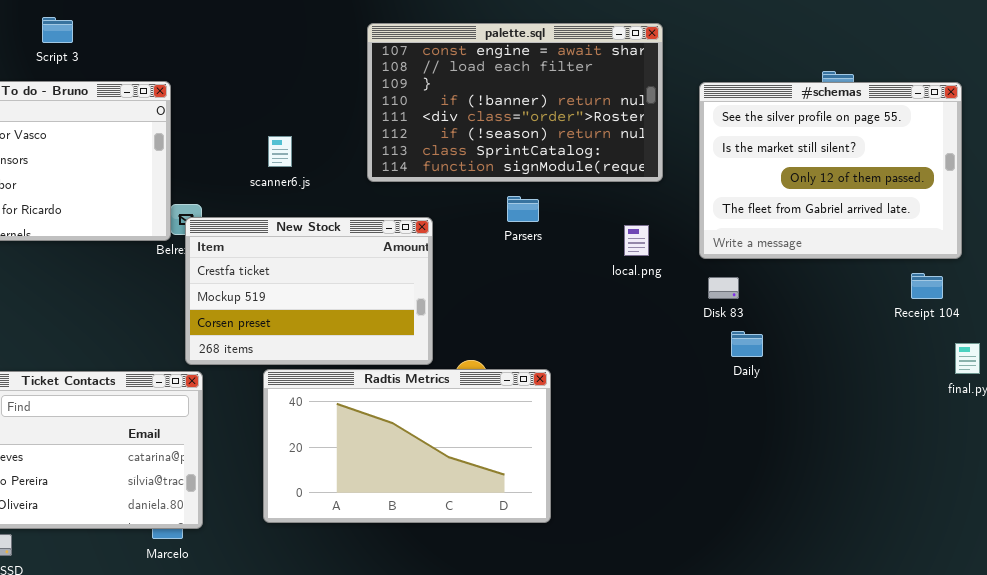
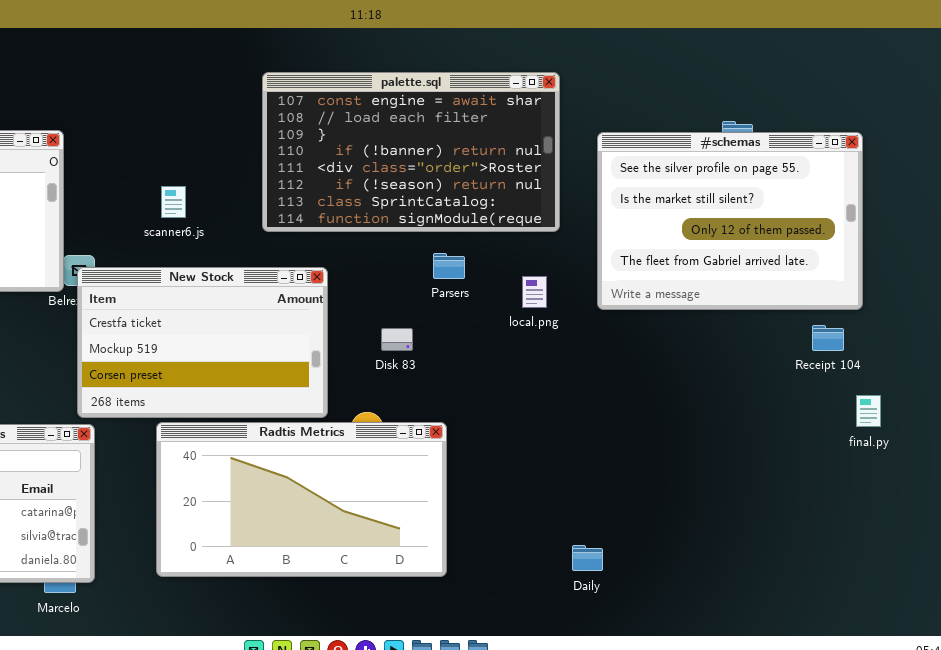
Parsers: [507,196,539,222] -> [433,253,465,279], moved
Disk 83: [708,277,739,299] -> [381,328,413,351], moved
Daily: [731,331,763,357] -> [572,545,603,571], moved

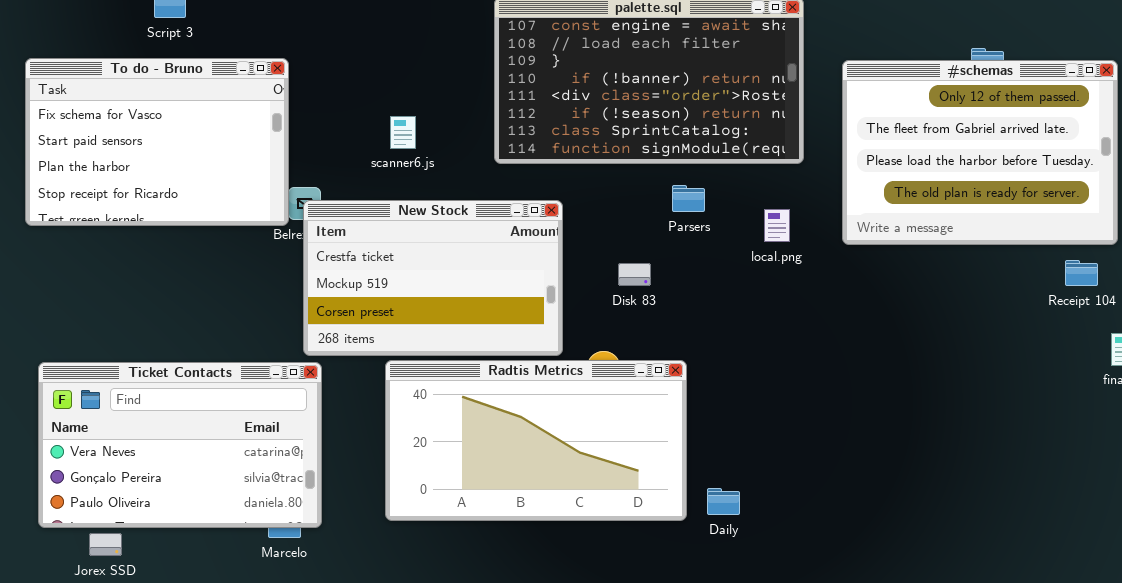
#schemas: [597,132,863,310] -> [842,60,1118,245], scrolled down 2 rows
Daily: [572,545,603,571] -> [707,488,740,515], moved

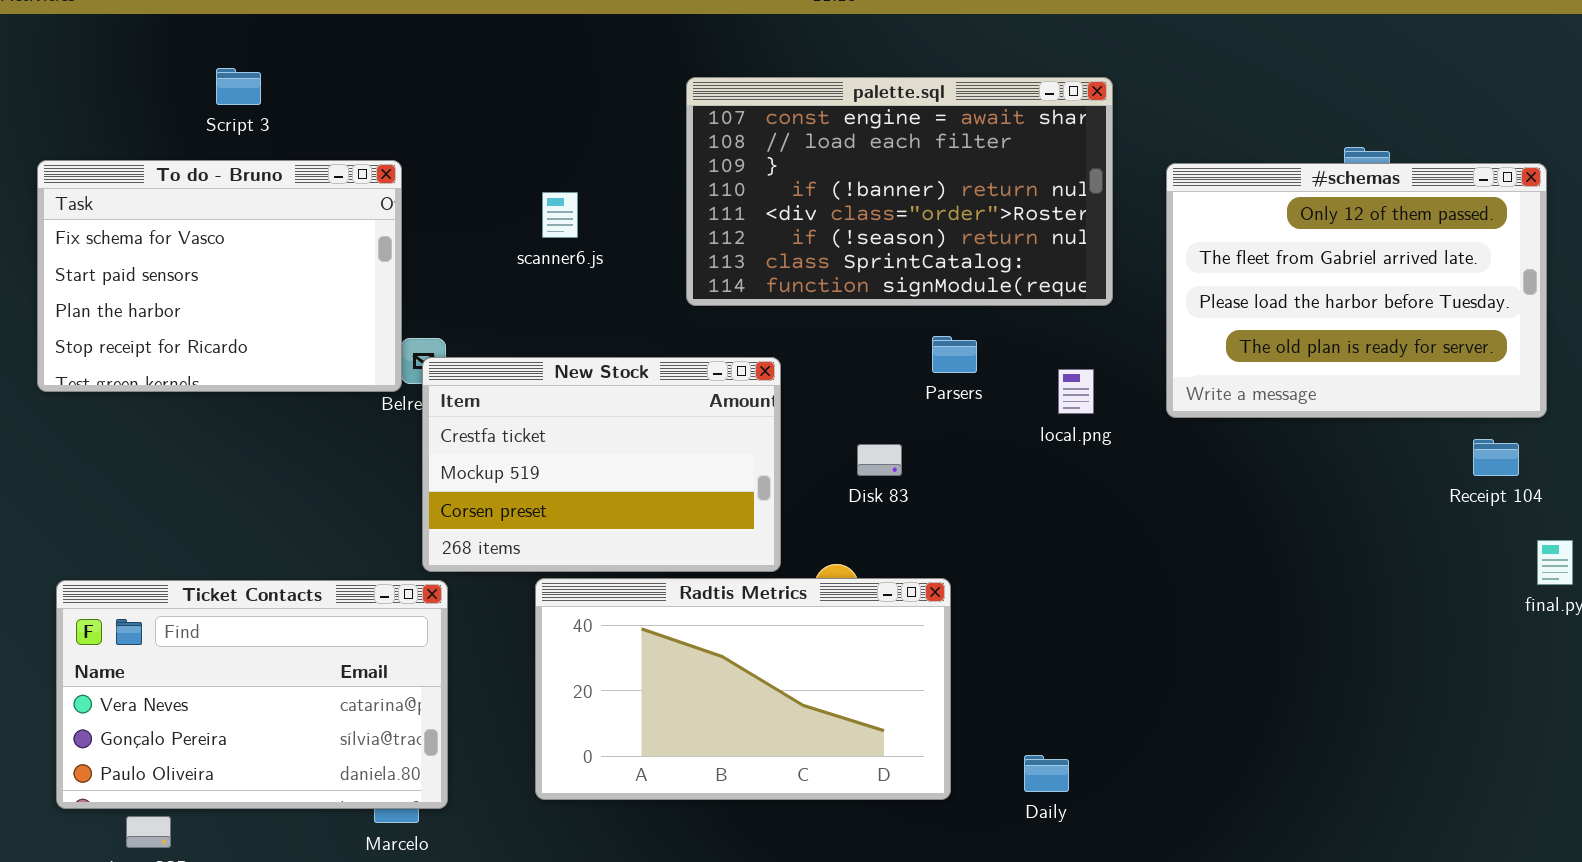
scanner6.js: [390,116,416,149] -> [542,192,578,238], moved
Daily: [707,488,740,515] -> [1024,755,1069,792], moved

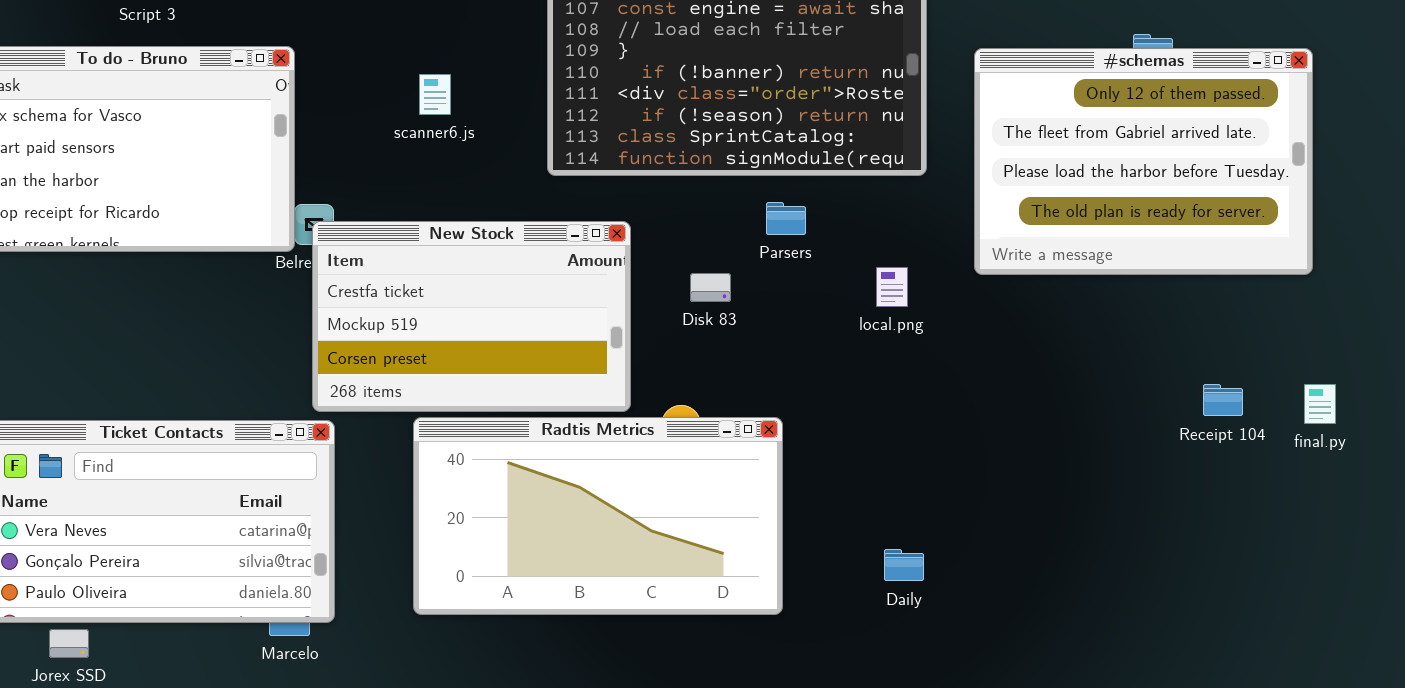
local.png: [1058,369,1094,414] -> [876,267,908,307], moved
Receipt 104: [1473,439,1519,476] -> [1203,384,1243,416], moved
Disk 83: [857,444,902,476] -> [690,273,731,302], moved
Daily: [1024,755,1069,792] -> [884,549,924,581], moved

